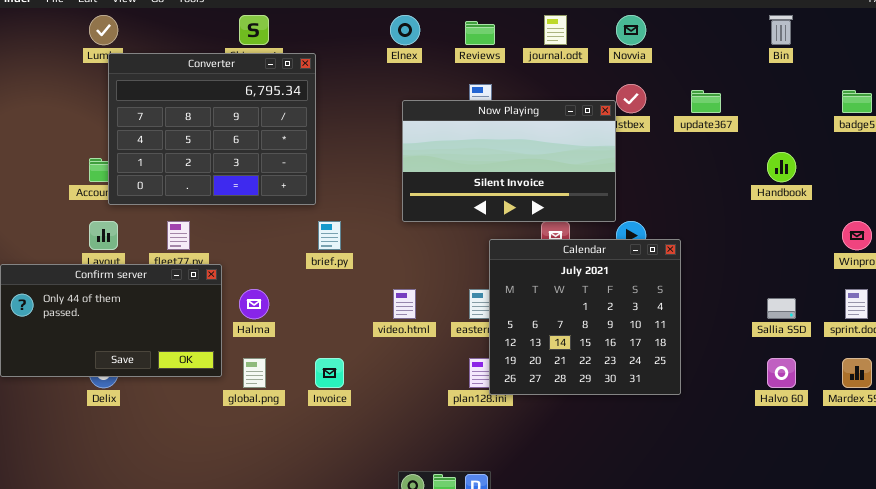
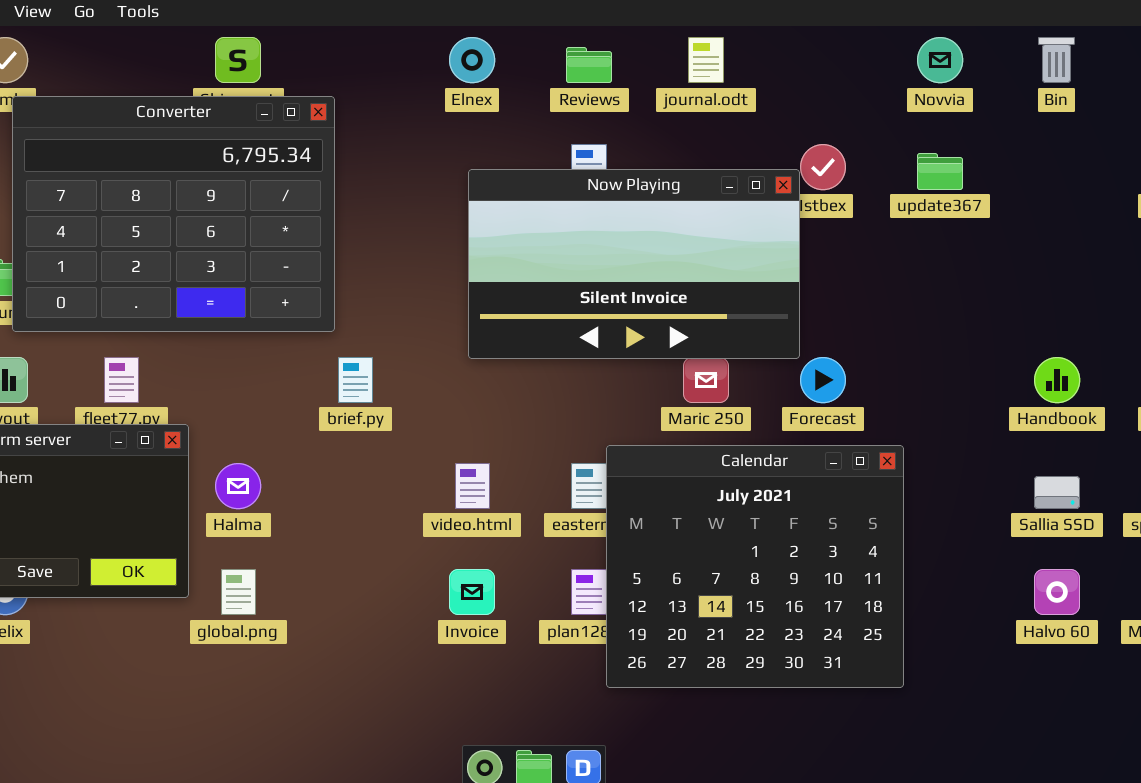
Novvia: [616,15,646,45] -> [917,37,963,83], moved
Handbook: [767,152,796,182] -> [1034,357,1080,403], moved
Calendar: [489,239,681,395] -> [606,445,904,688], moved
Invoice: [315,358,344,388] -> [449,569,495,615], moved

